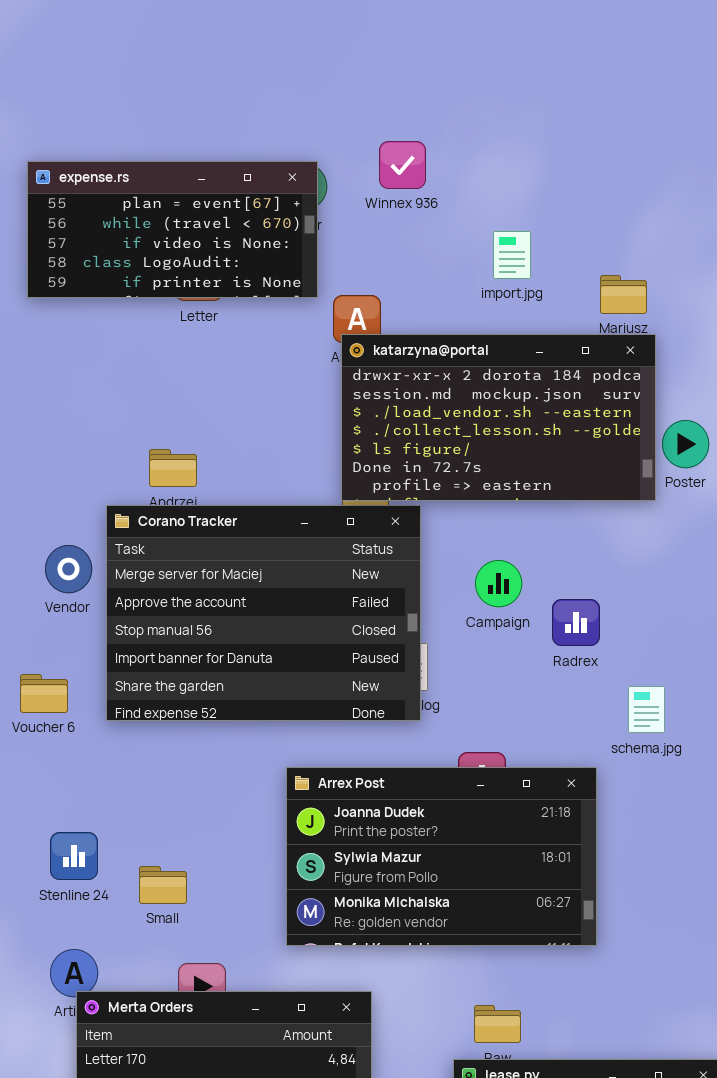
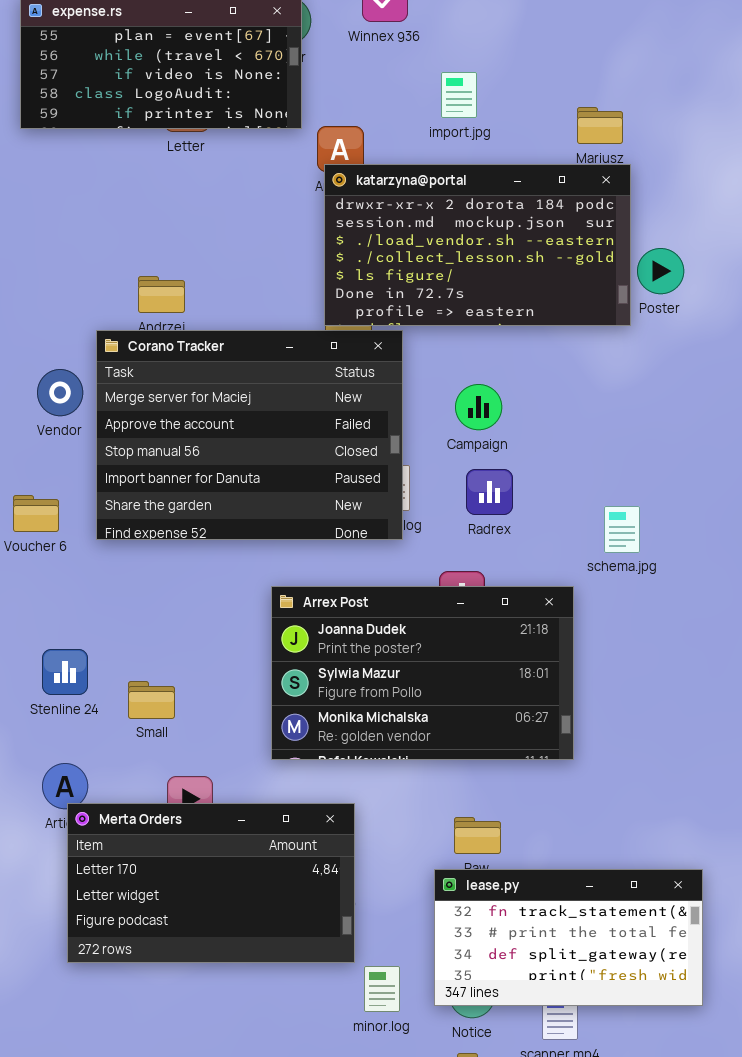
import.jpg: [493,231,531,279] -> [441,72,477,118], moved
Radrex: [552,599,600,646] -> [466,469,513,515], moved

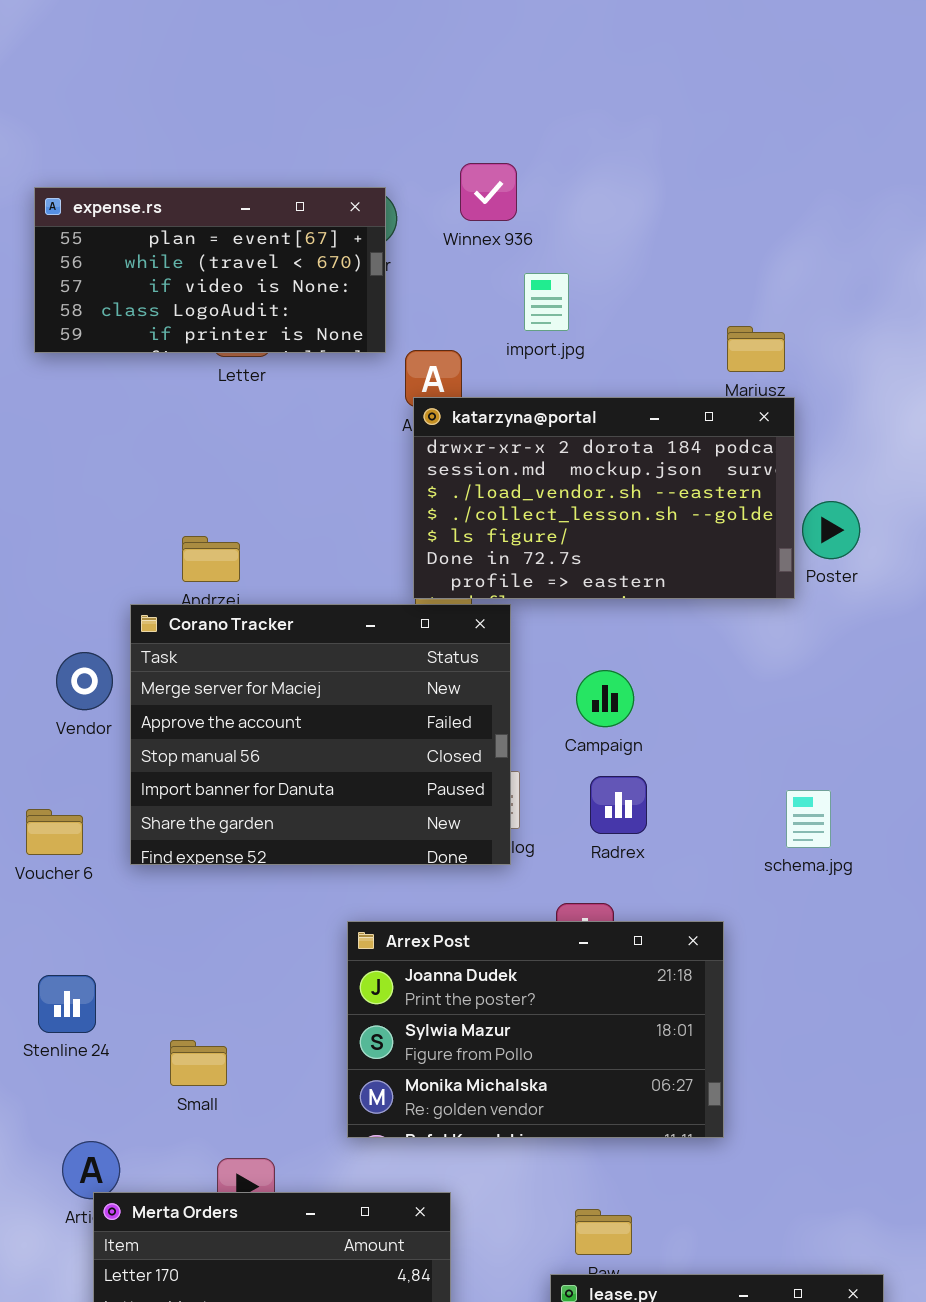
import.jpg: [441,72,477,118] -> [524,273,569,331], moved
schema.jpg: [604,506,640,553] -> [786,790,831,848], moved
Stenline 24: [42,649,88,695] -> [38,975,96,1033], moved

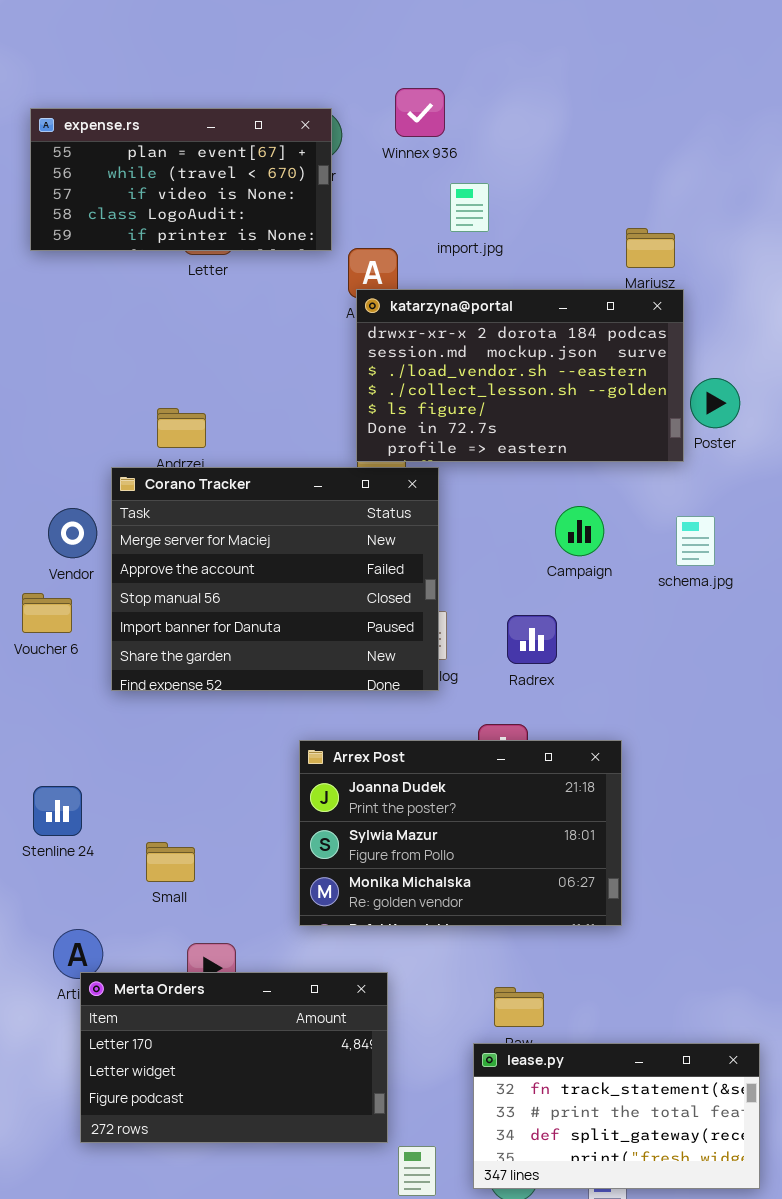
Campaign: [576,670,634,727] -> [555,506,604,556], moved
schema.jpg: [786,790,831,848] -> [676,516,715,566], moved
Voucher 6: [26,809,83,855] -> [22,593,72,633], moved

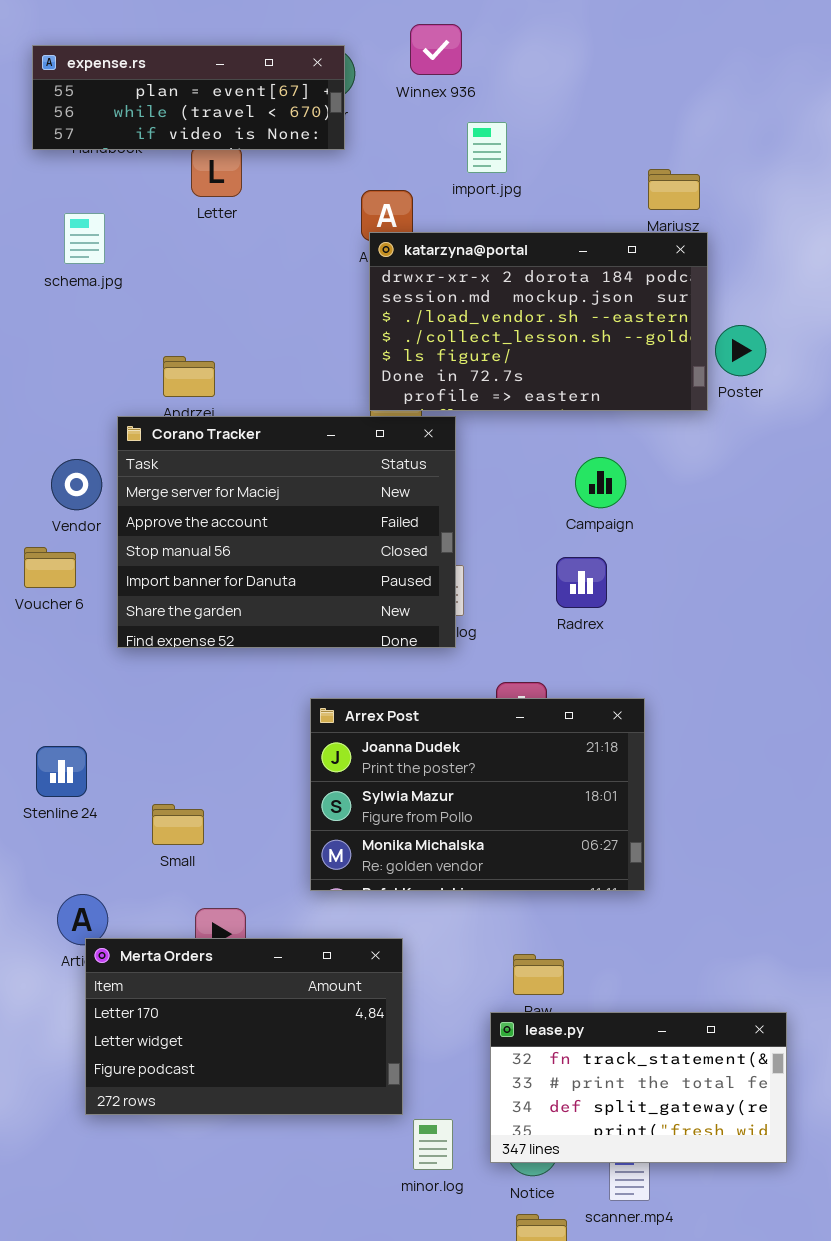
expense.rs: [30,108,332,251] -> [32,45,345,150], resized
schema.jpg: [676,516,715,566] -> [64,213,105,264], moved
Radrex: [507,615,557,664] -> [556,557,607,608], moved

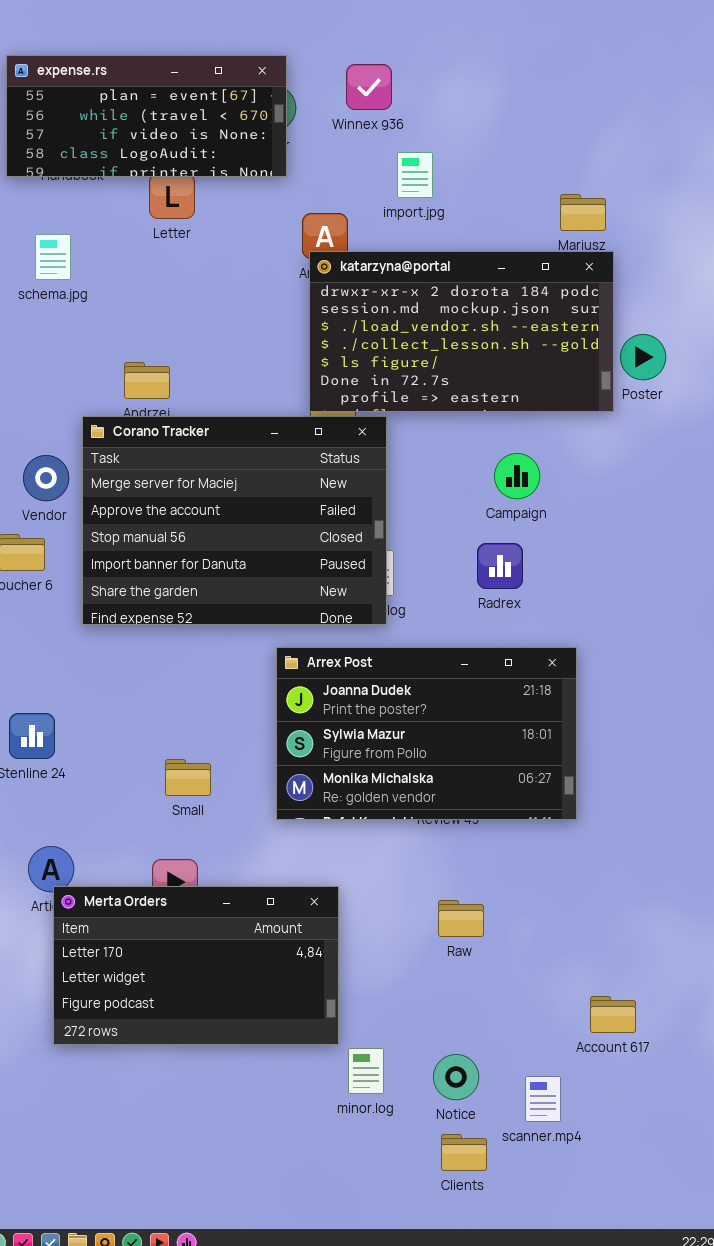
expense.rs: [32,45,345,150] -> [6,55,287,177], resized
Arrex Post: [310,698,645,891] -> [276,647,577,820], moved
Small: [152,804,204,845] -> [165,759,211,796], moved
lease.py: [490,1012,787,1163] -> none, closed

